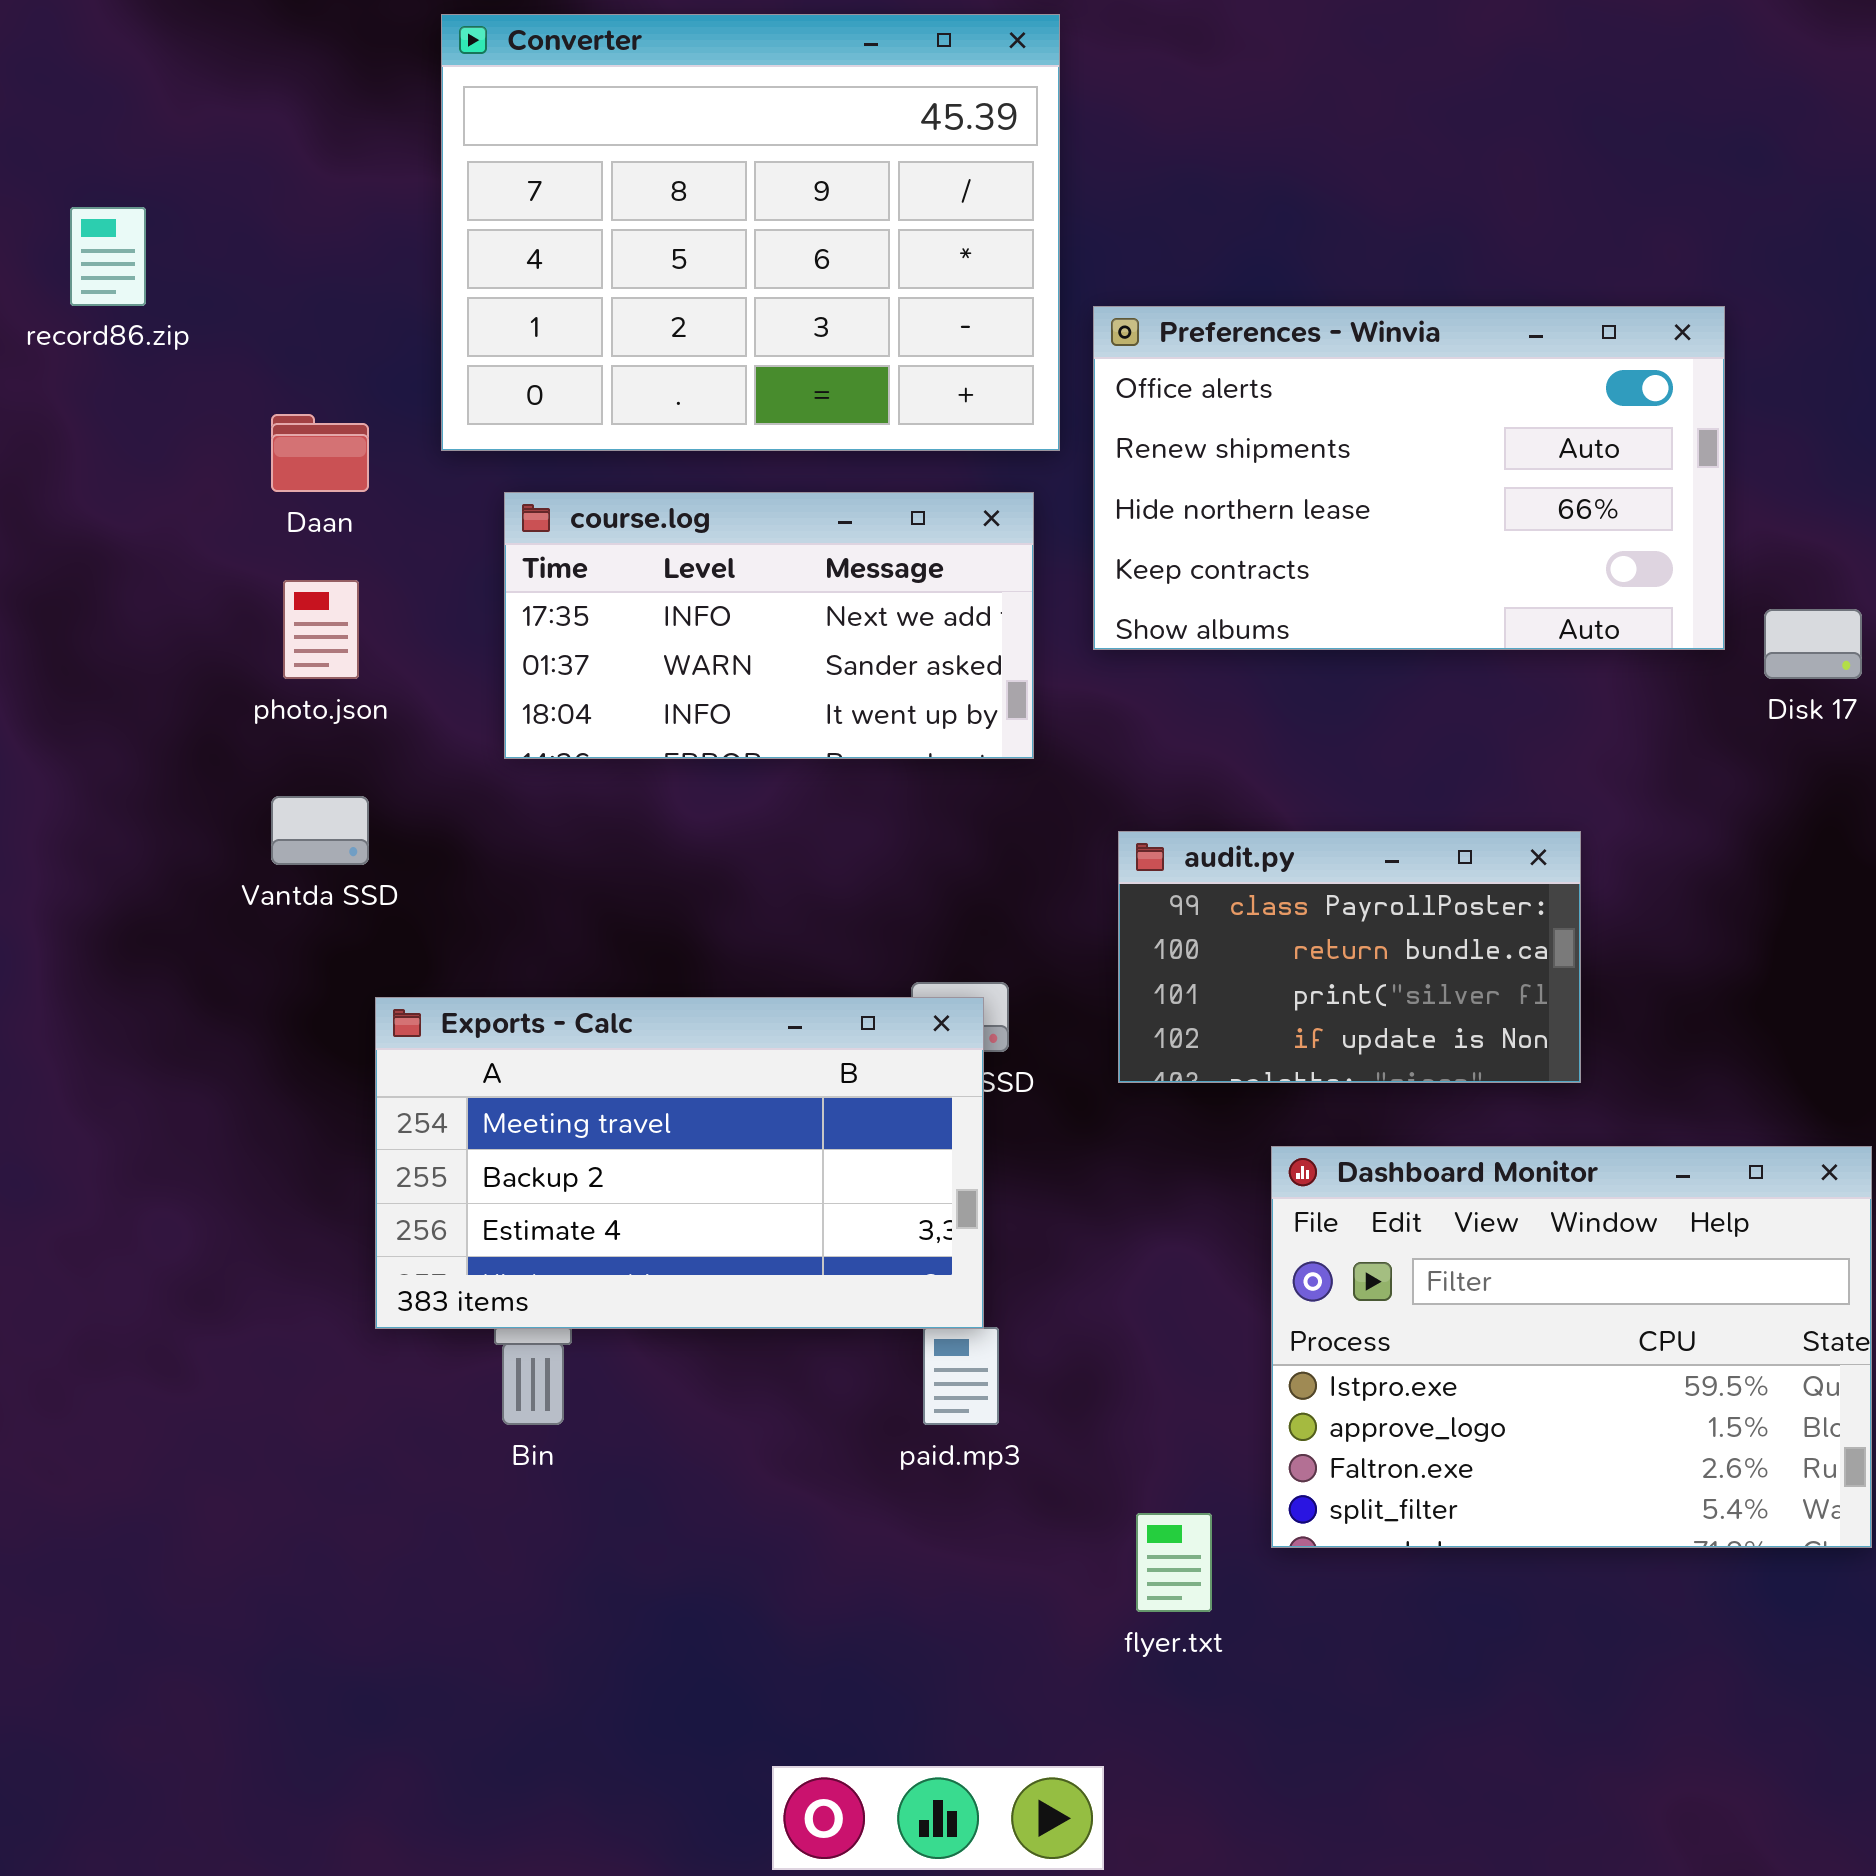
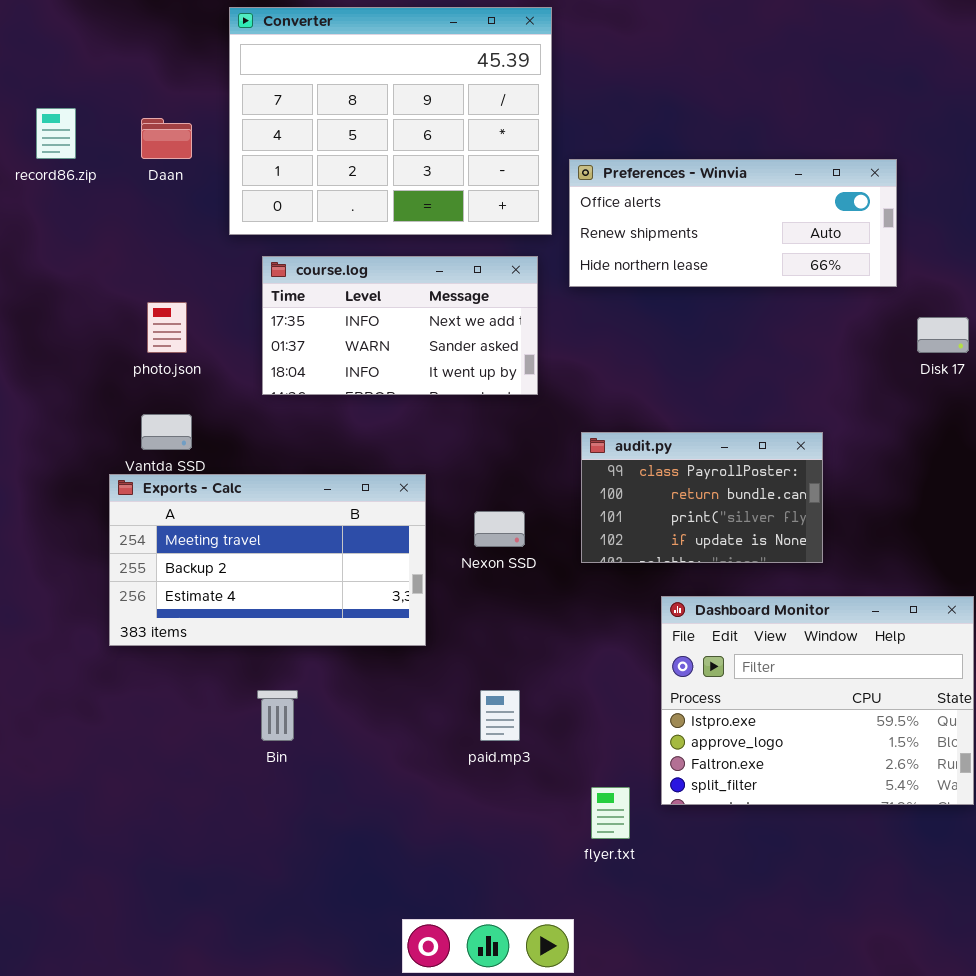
Preferences - Winvia: [1093,306,1725,650] -> [569,159,897,287], resized
Daan: [271,414,369,492] -> [141,118,192,159], moved
Exports - Calc: [375,997,984,1329] -> [109,474,426,646], moved

